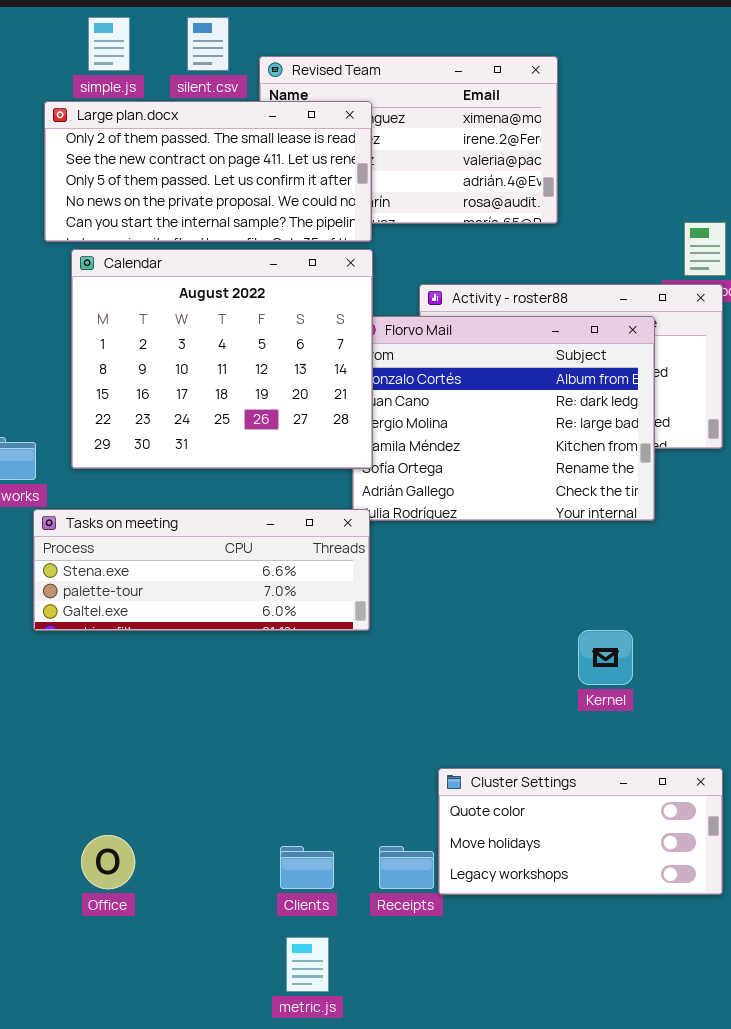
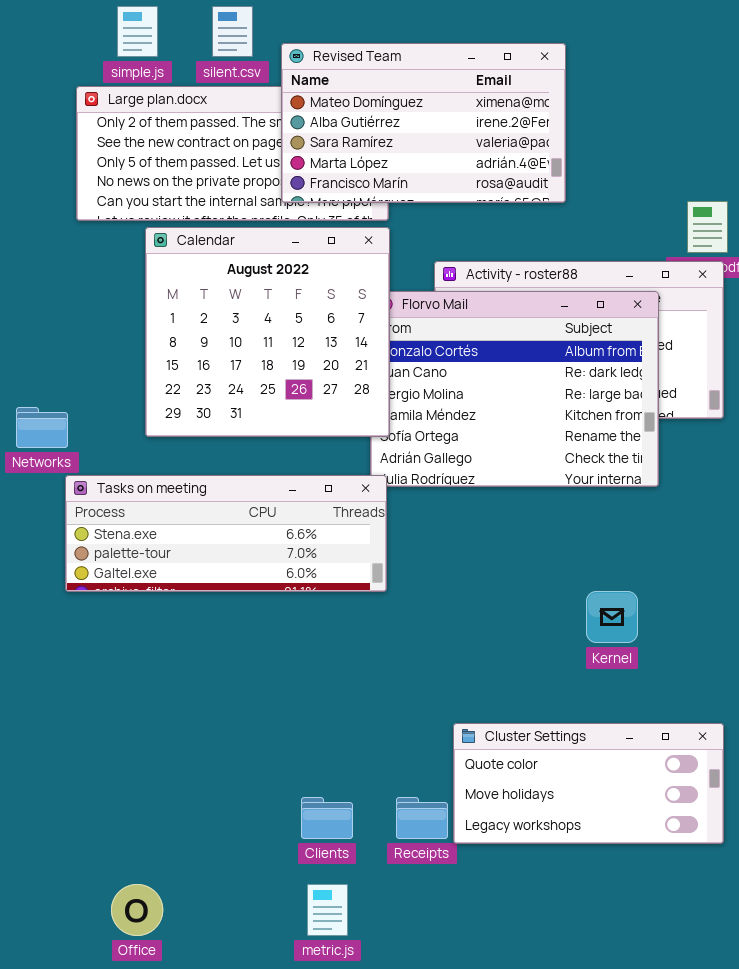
Revised Team: [259,56,558,224] -> [281,43,566,203], raised
Calendar: [71,249,373,469] -> [145,227,390,437], resized
Office: [81,835,135,889] -> [111,884,163,936], moved

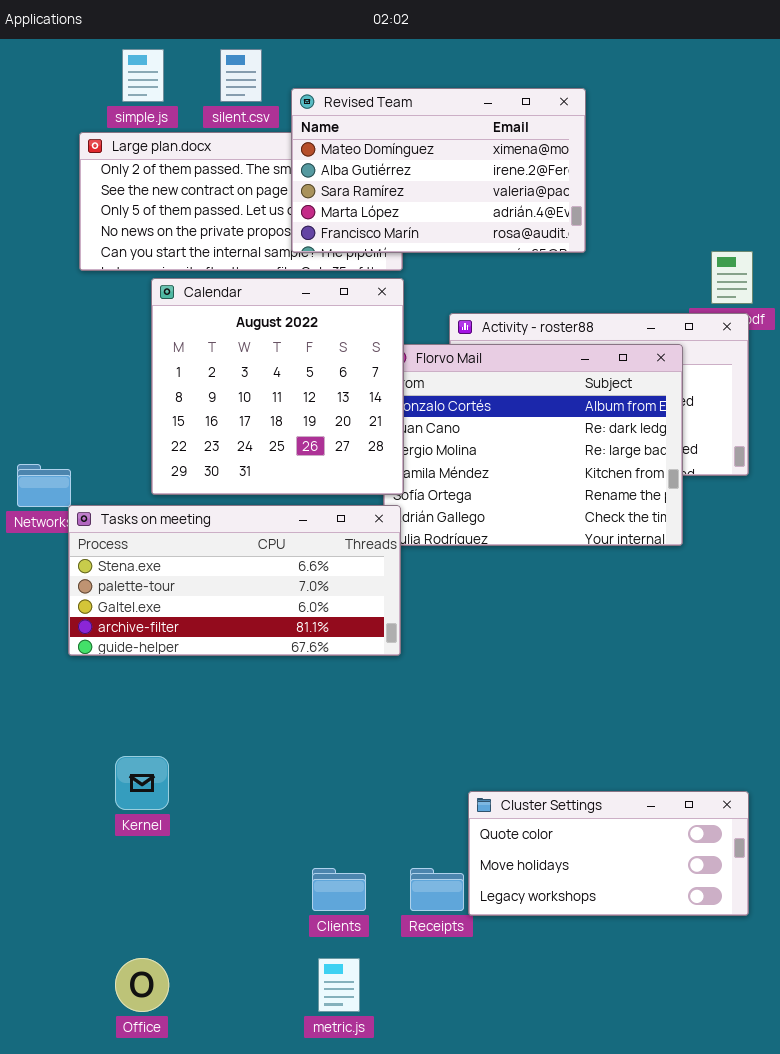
Tasks on meeting: [65,475,387,592] -> [68,505,401,656], resized
Kernel: [586,591,638,643] -> [115,756,169,810], moved

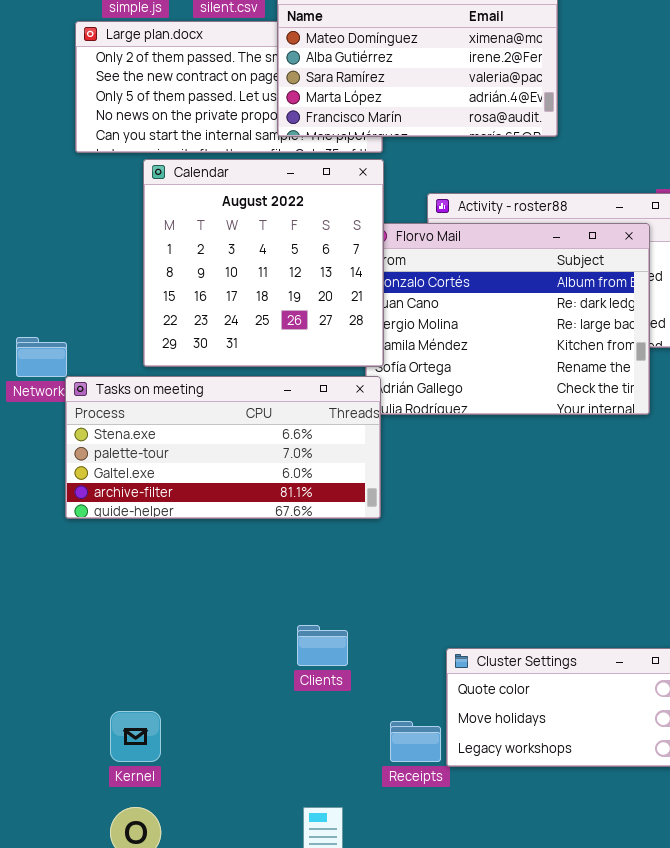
Kernel: [115,756,169,810] -> [110,711,161,762], moved
Clients: [312,868,366,911] -> [297,625,348,666], moved

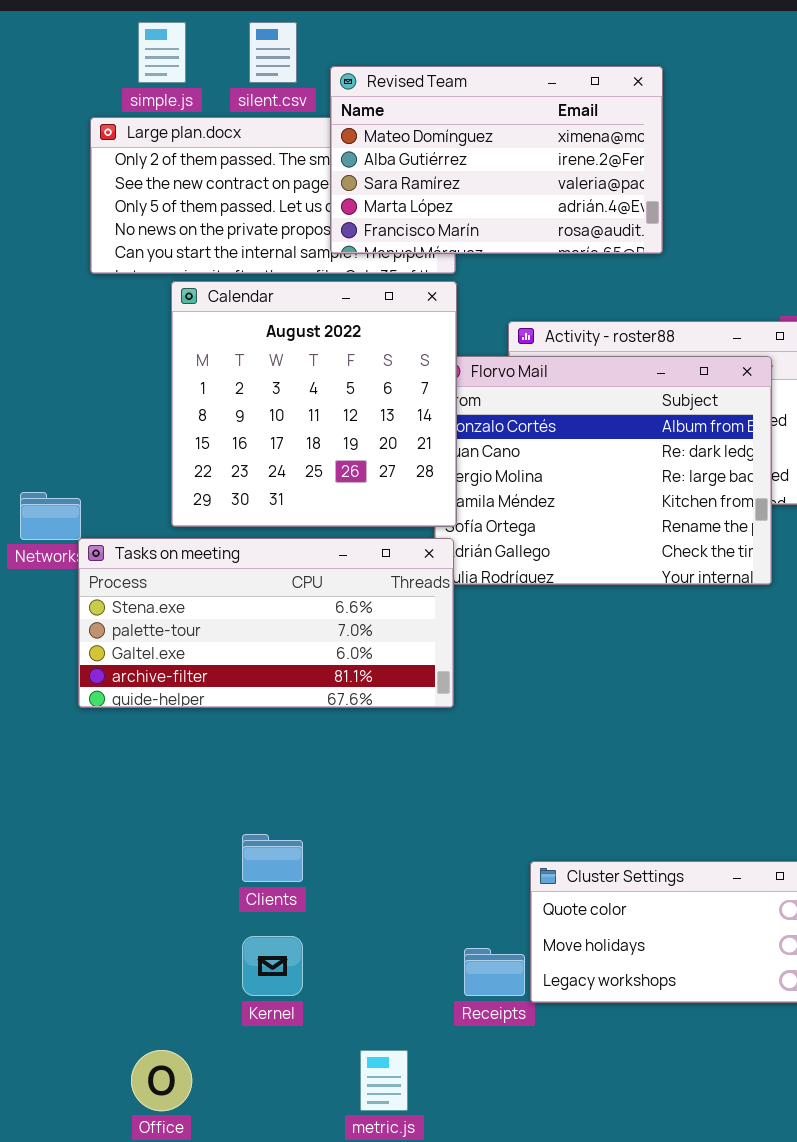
Clients: [297,625,348,666] -> [242,834,303,882], moved
Kernel: [110,711,161,762] -> [242,936,303,996], moved

